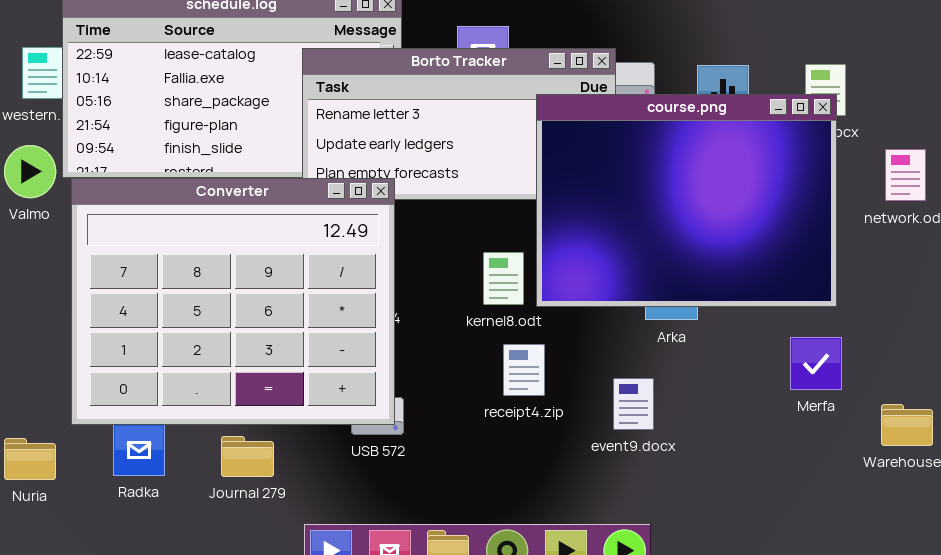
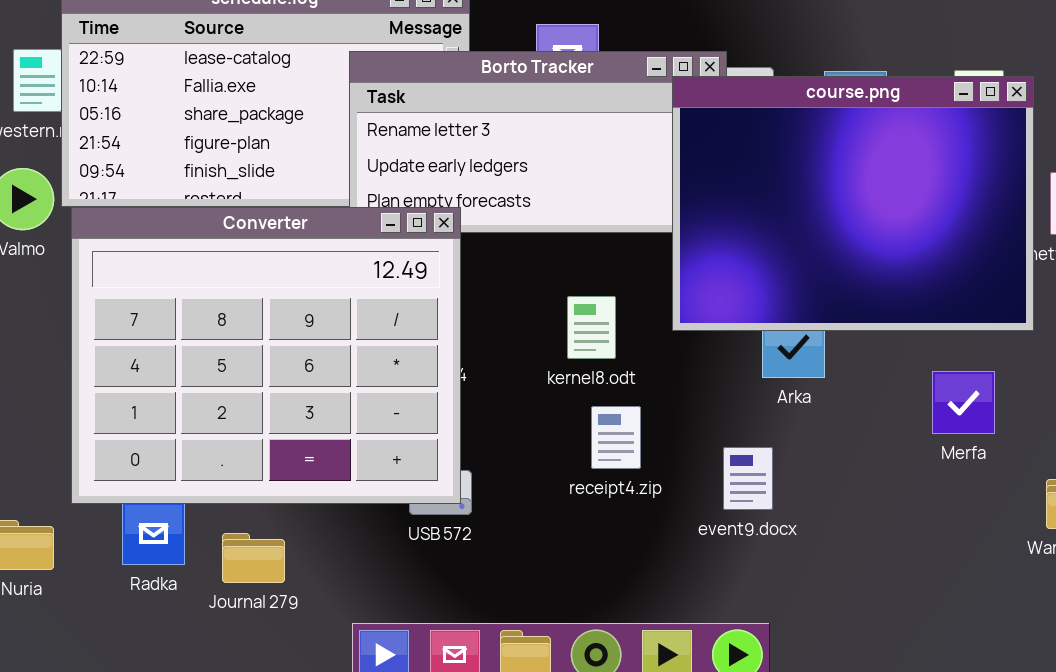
course.png: [536,94,837,307] -> [672,76,1034,331], moved
Merfa: [790,337,842,390] -> [932,371,995,434], moved
Journal 279: [221,436,274,477] -> [222,533,285,583], moved

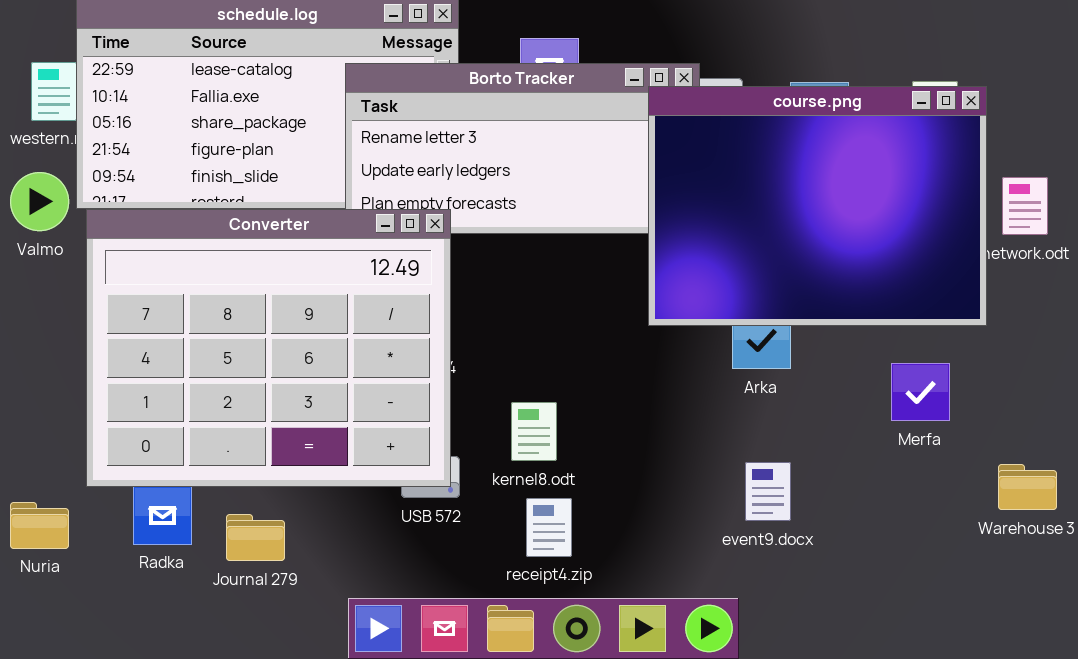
kernel8.odt: [567,296,616,359] -> [511,402,557,461], moved
receipt4.zip: [591,406,641,469] -> [526,498,572,557], moved
event9.docx: [723,447,773,510] -> [745,462,791,521], moved

